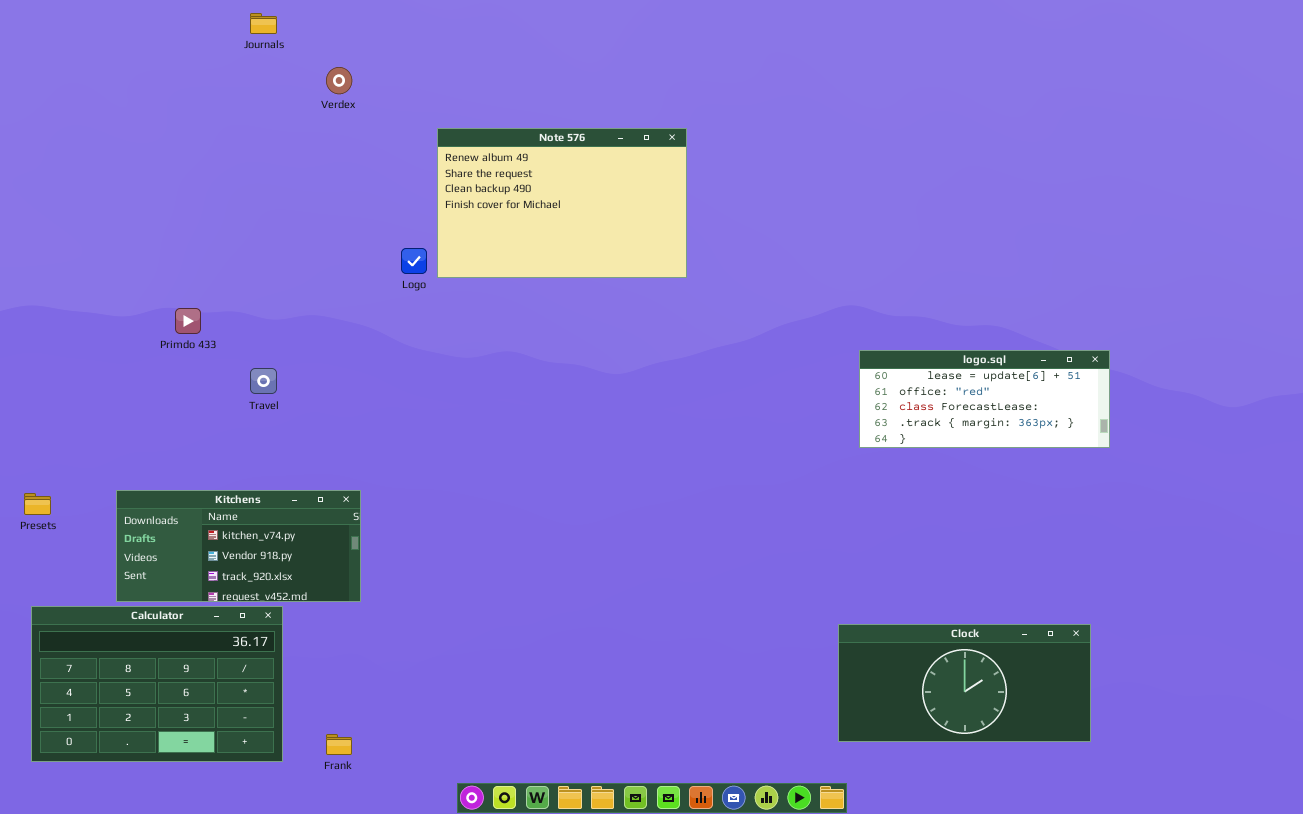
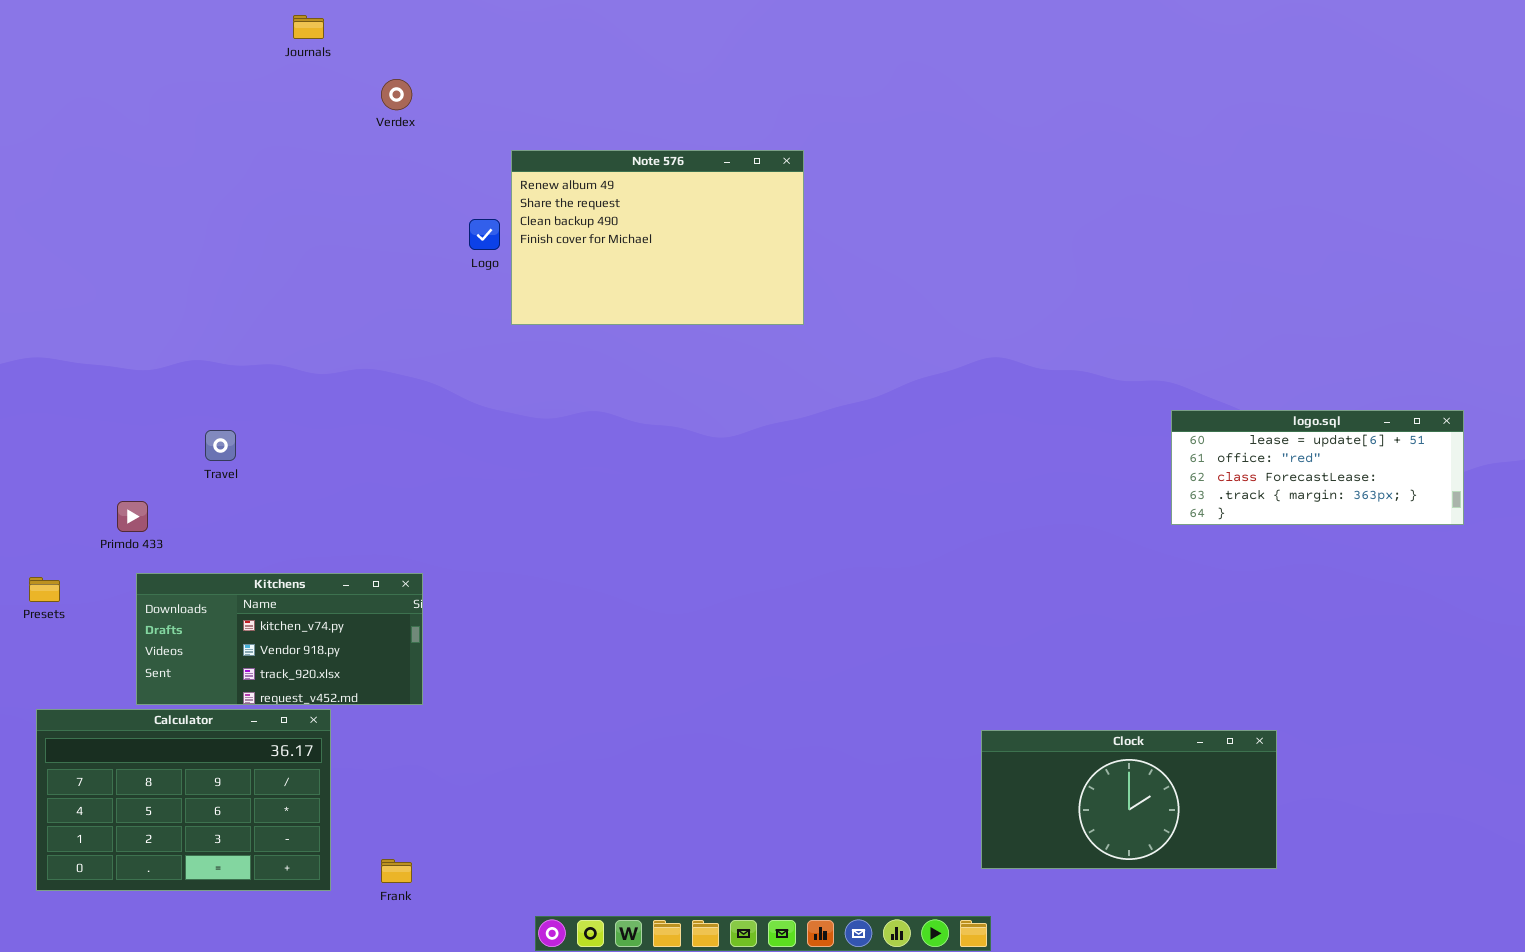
Logo: [401,248,427,274] -> [469,219,500,250], moved
Primdo 433: [175,308,201,334] -> [117,501,148,532], moved
logo.sql: [859,350,1110,448] -> [1171,410,1464,525], moved
Travel: [250,368,277,394] -> [205,430,236,461], moved

